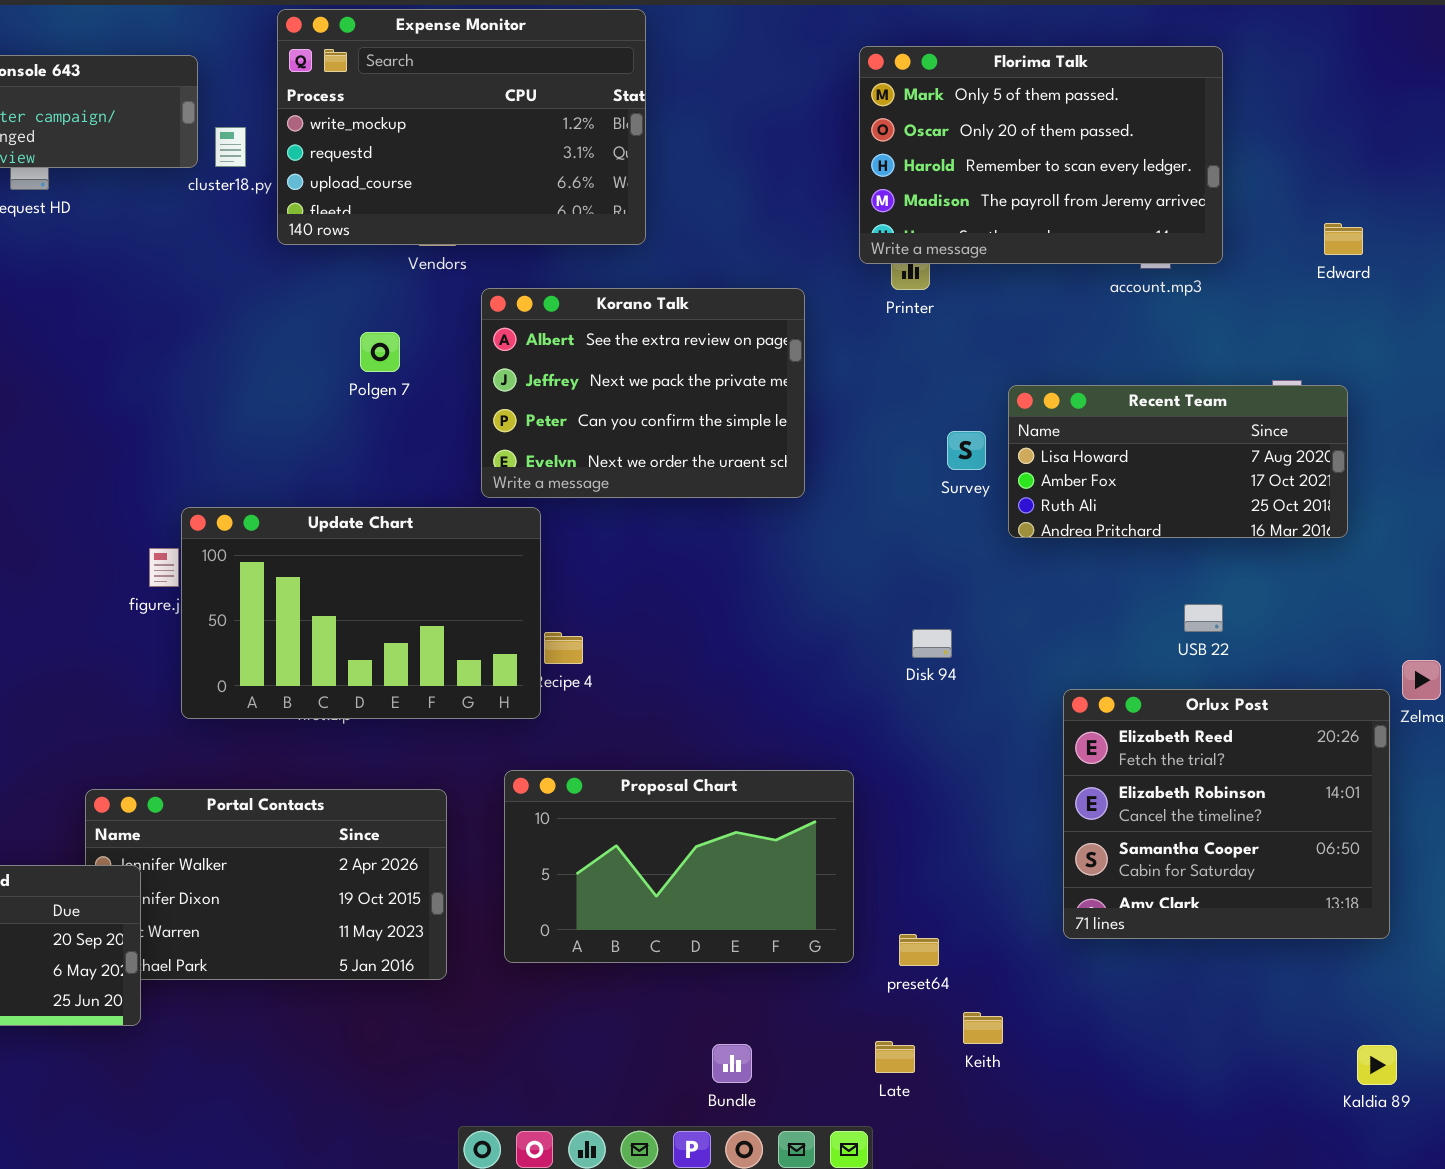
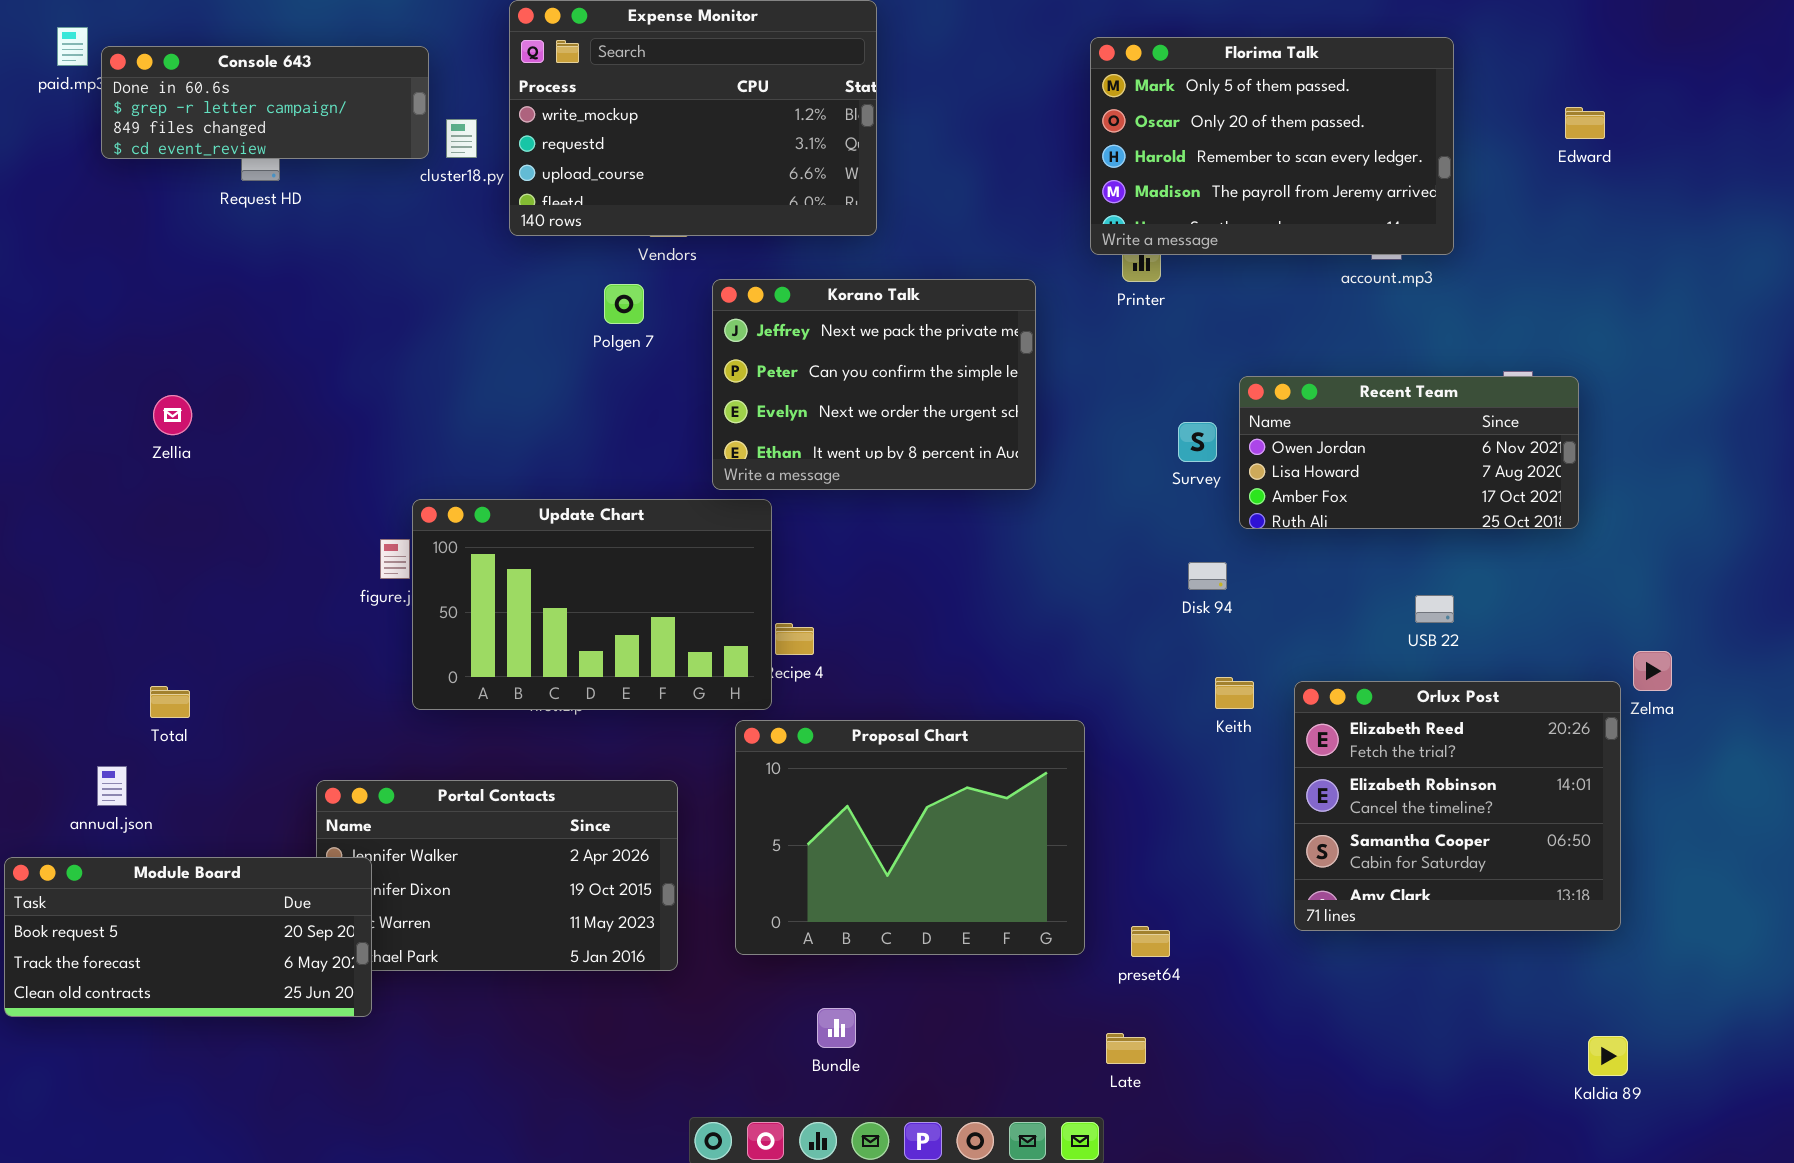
Edward: [1324,223,1363,255] -> [1565,107,1605,139], moved
Korano Talk: [481,288,805,498] -> [712,279,1036,490], scrolled down 1 row
Polgen 7: [360,332,400,372] -> [604,284,644,324], moved
Recent Team: [1008,385,1348,538] -> [1239,376,1579,529], scrolled up 1 row
Disk 94: [912,629,952,658] -> [1188,562,1227,590], moved
Proposal Chart: [504,770,854,963] -> [735,720,1085,955], resized
Keith: [963,1012,1003,1044] -> [1215,677,1254,709], moved
Bundle: [712,1044,752,1083] -> [817,1008,856,1048], moved

